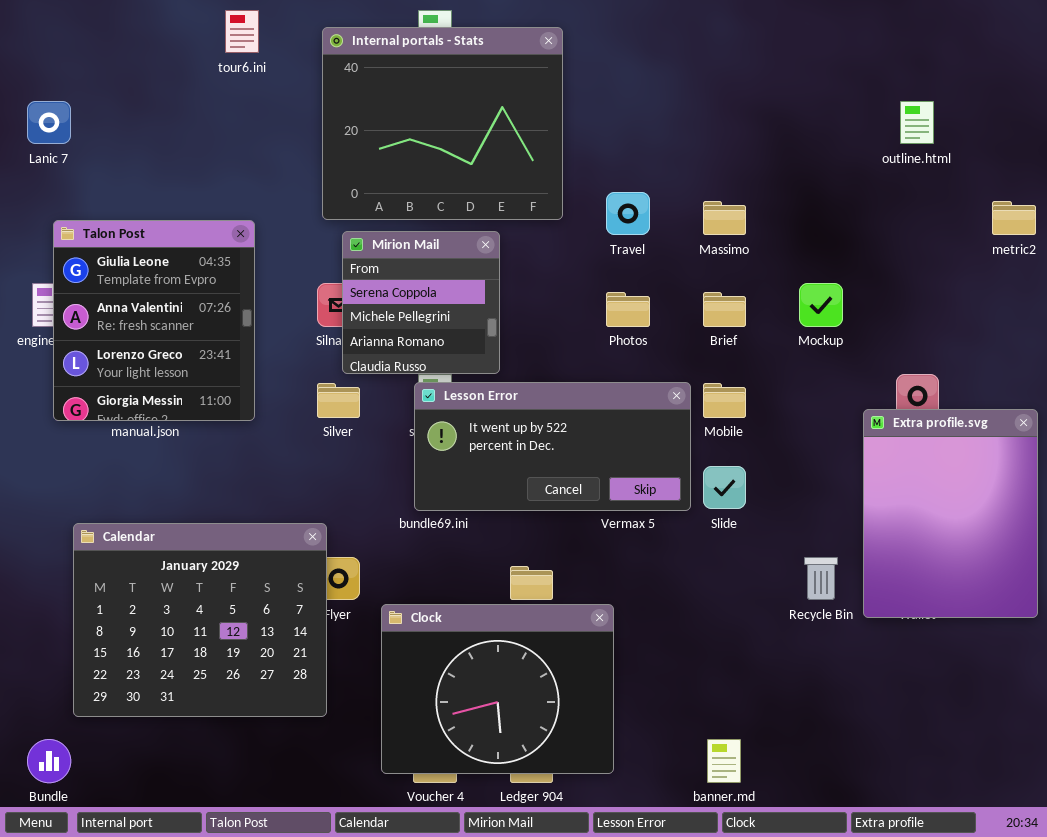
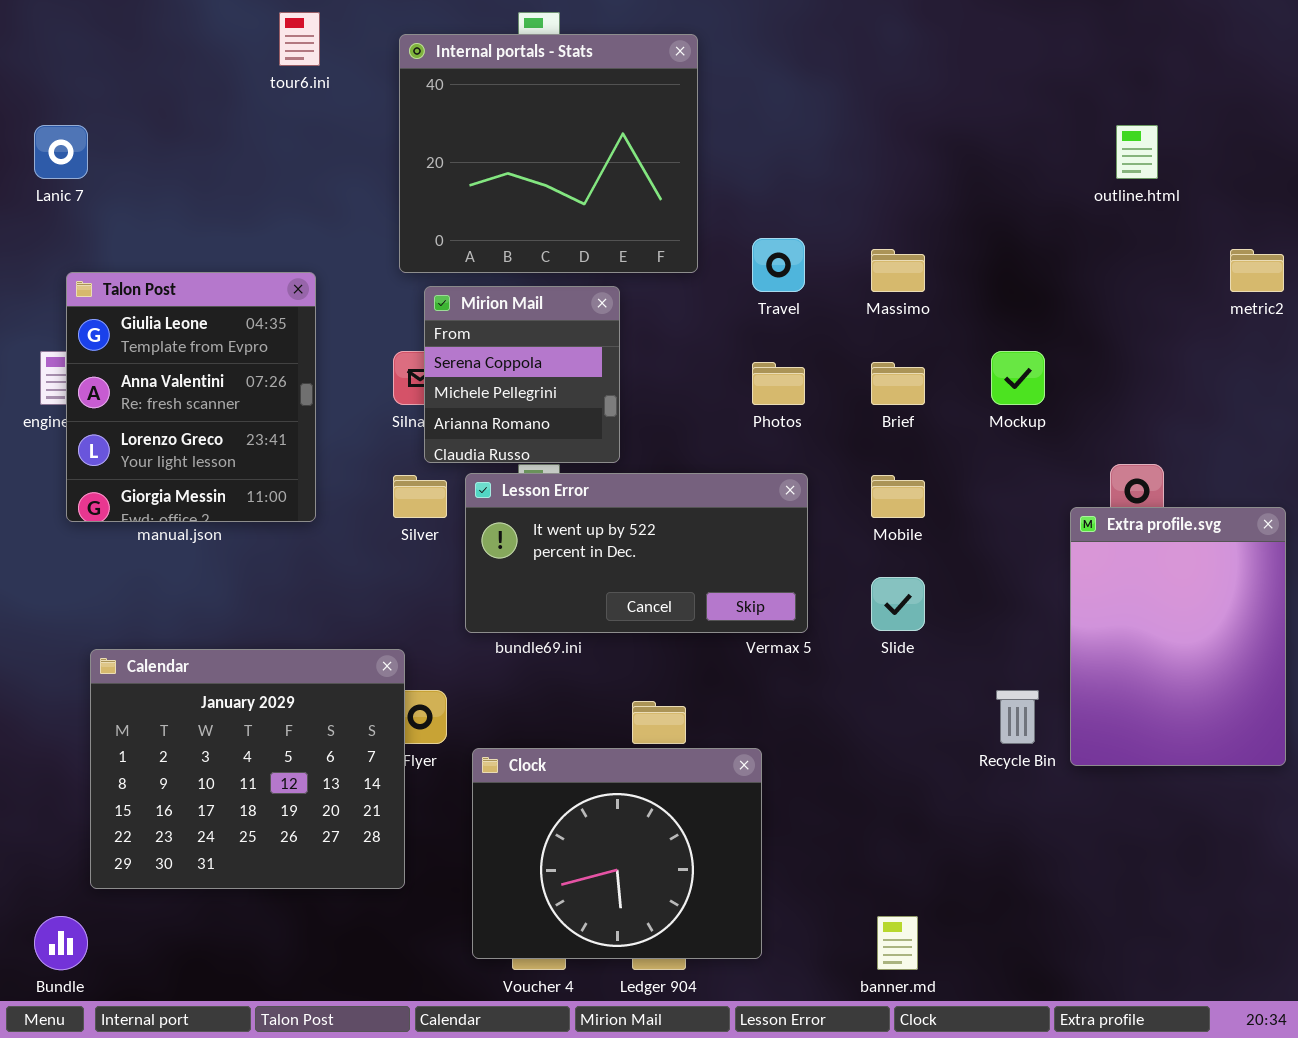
Lesson Error: [414,382,691,511] -> [465,473,808,633], moved

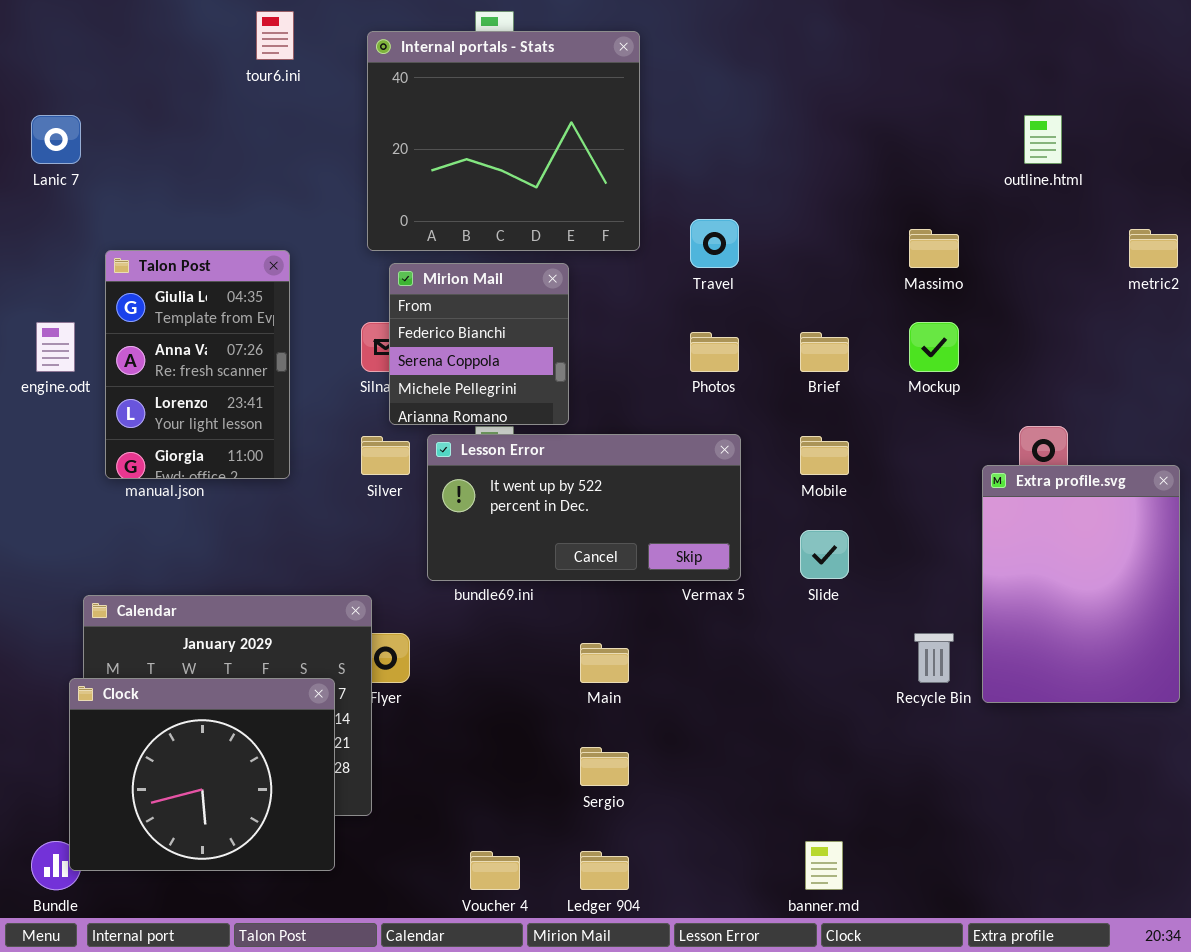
Massimo: [871,249,925,292] -> [909,229,959,268], moved
Talon Post: [66,272,316,522] -> [105,250,290,479], resized
Mirion Mail: [424,286,620,463] -> [389,263,569,425], scrolled up 1 row
Clock: [472,748,762,959] -> [69,678,335,871], moved

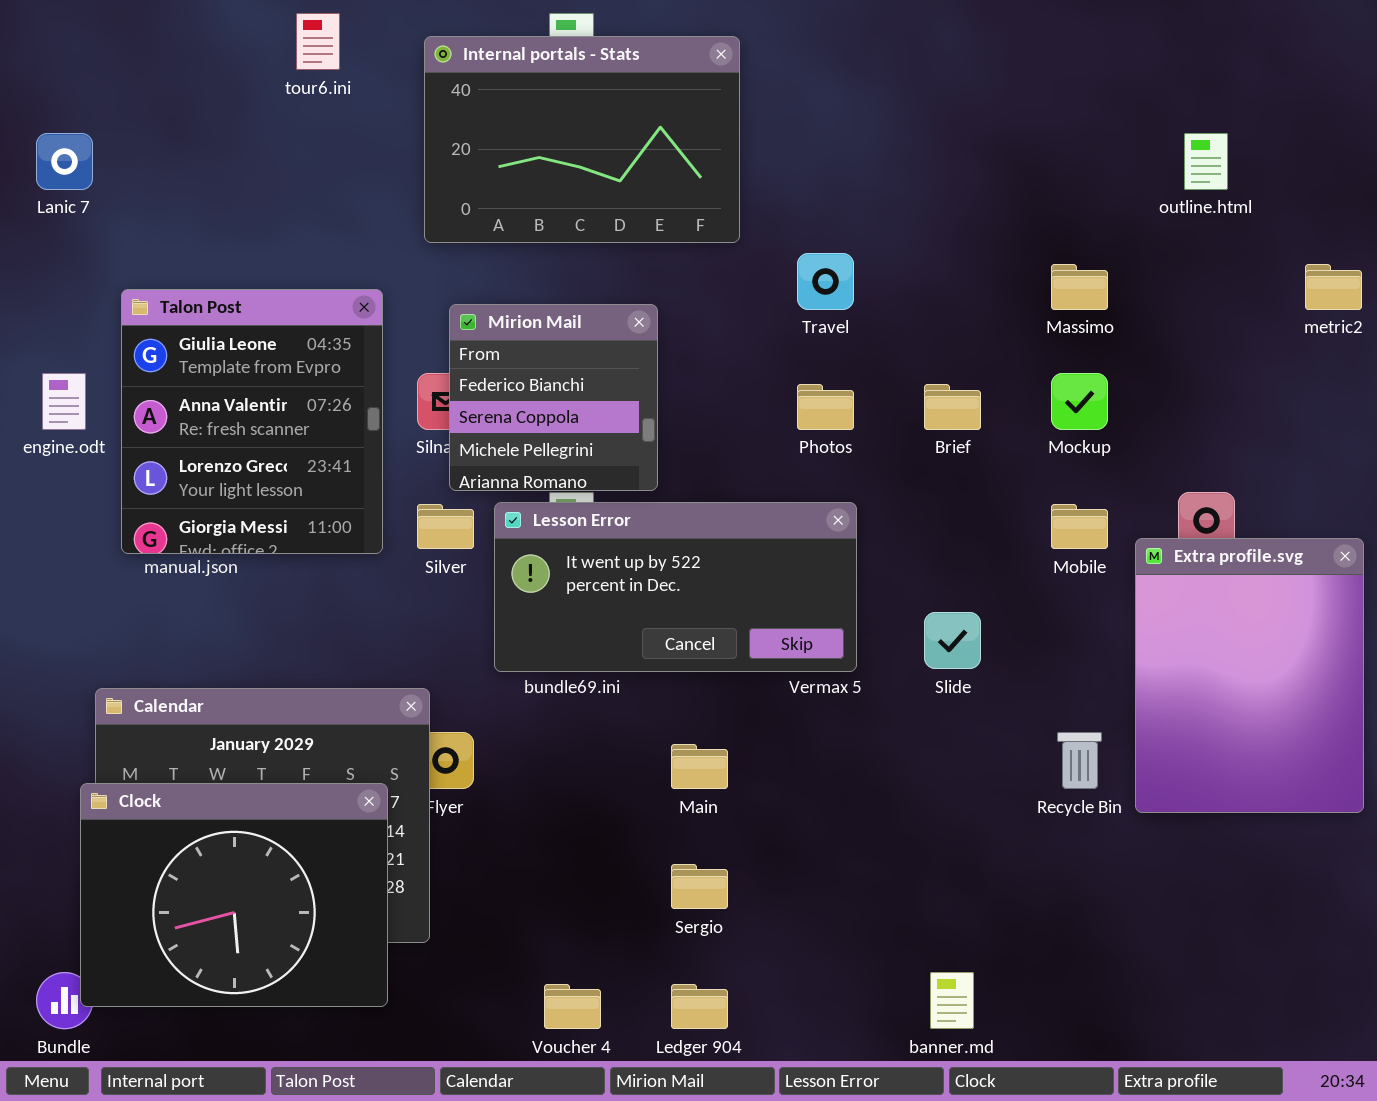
Internal portals - Stats: [367,31,640,251] -> [424,36,740,243], resized
Talon Post: [105,250,290,479] -> [121,289,383,554], resized
Mobile: [800,436,849,475] -> [1051,504,1108,549], moved

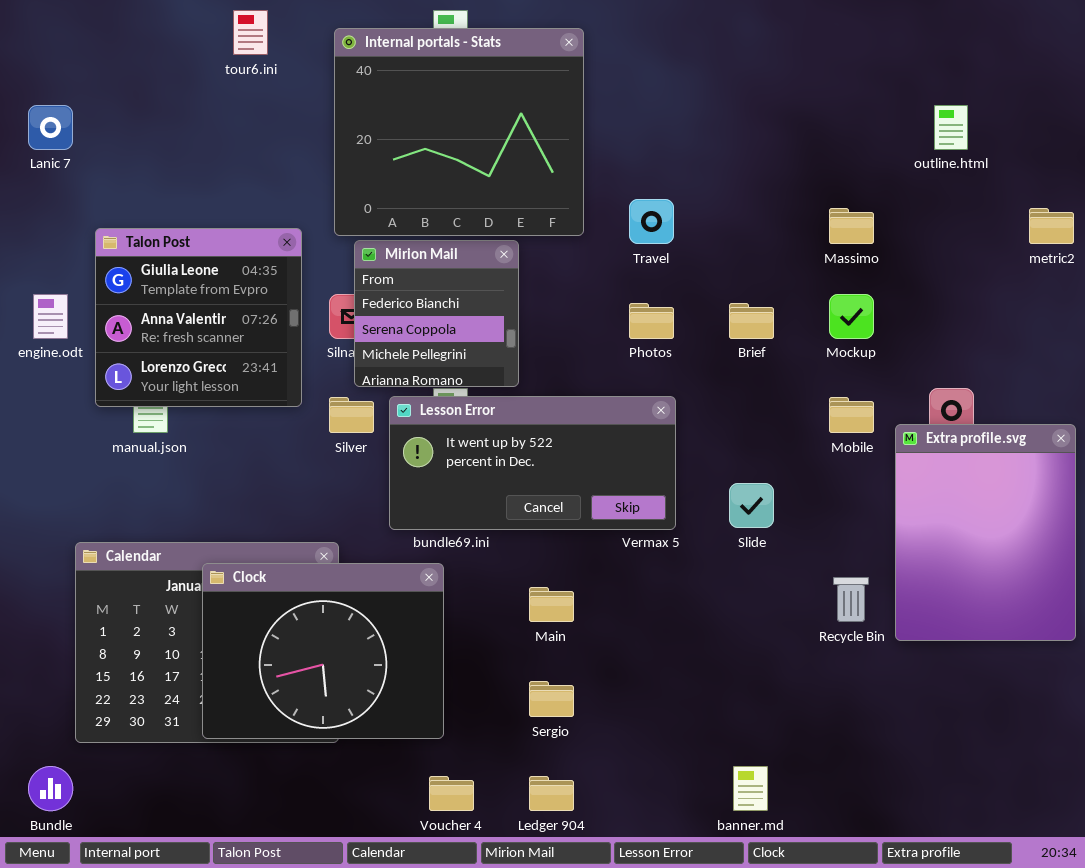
Internal portals - Stats: [424,36,740,243] -> [334,28,584,236], resized
Talon Post: [121,289,383,554] -> [95,228,302,407], resized
Clock: [80,783,388,1007] -> [202,563,444,739], moved

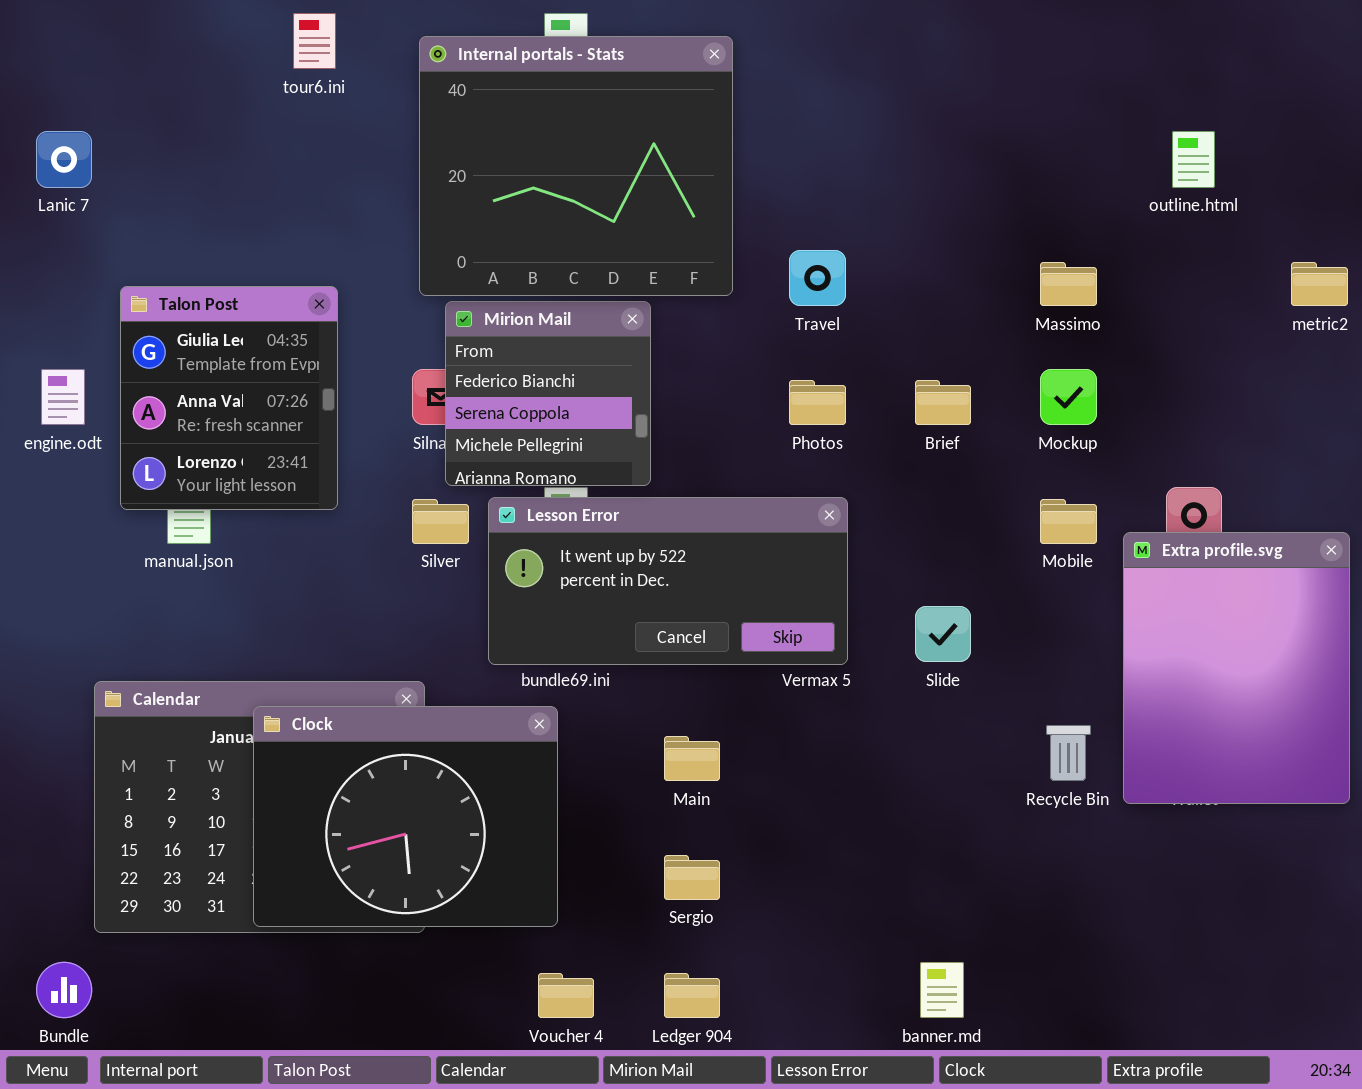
Talon Post: [95,228,302,407] -> [120,286,338,510], resized

